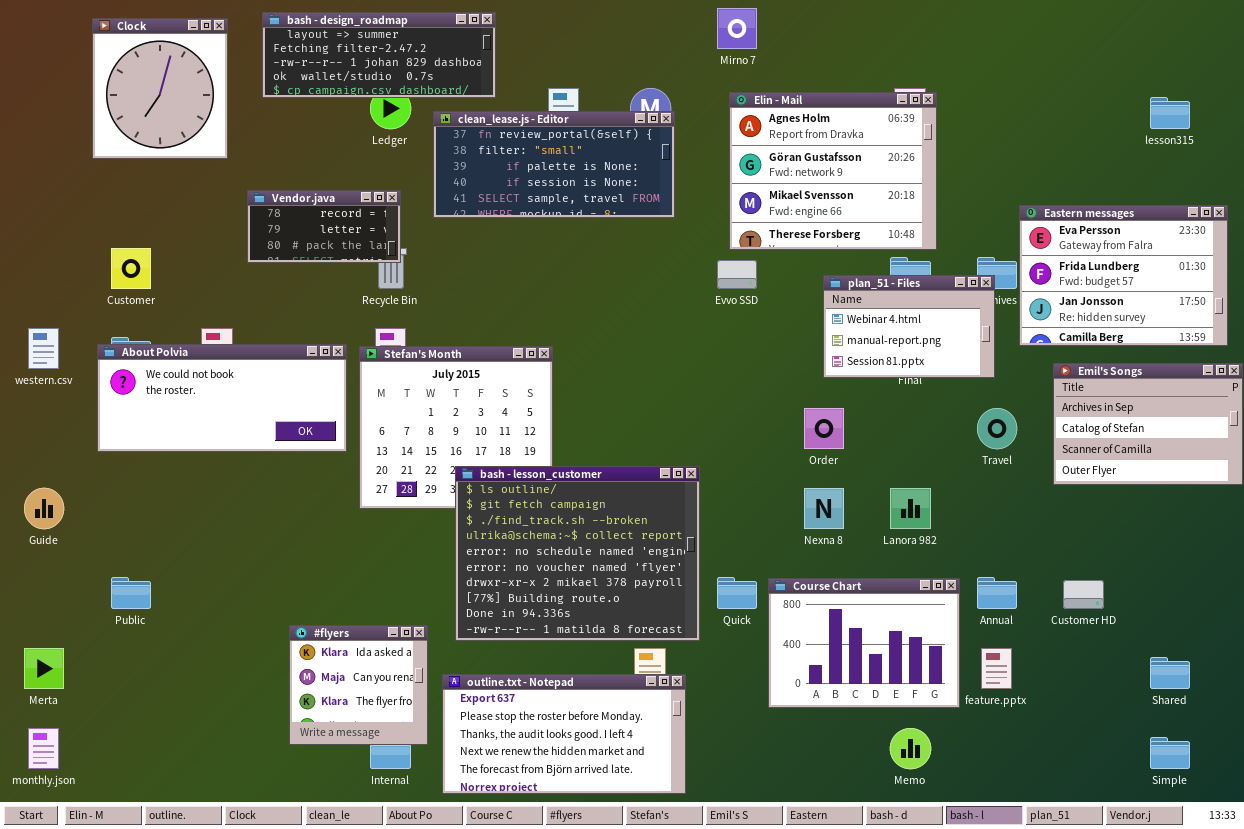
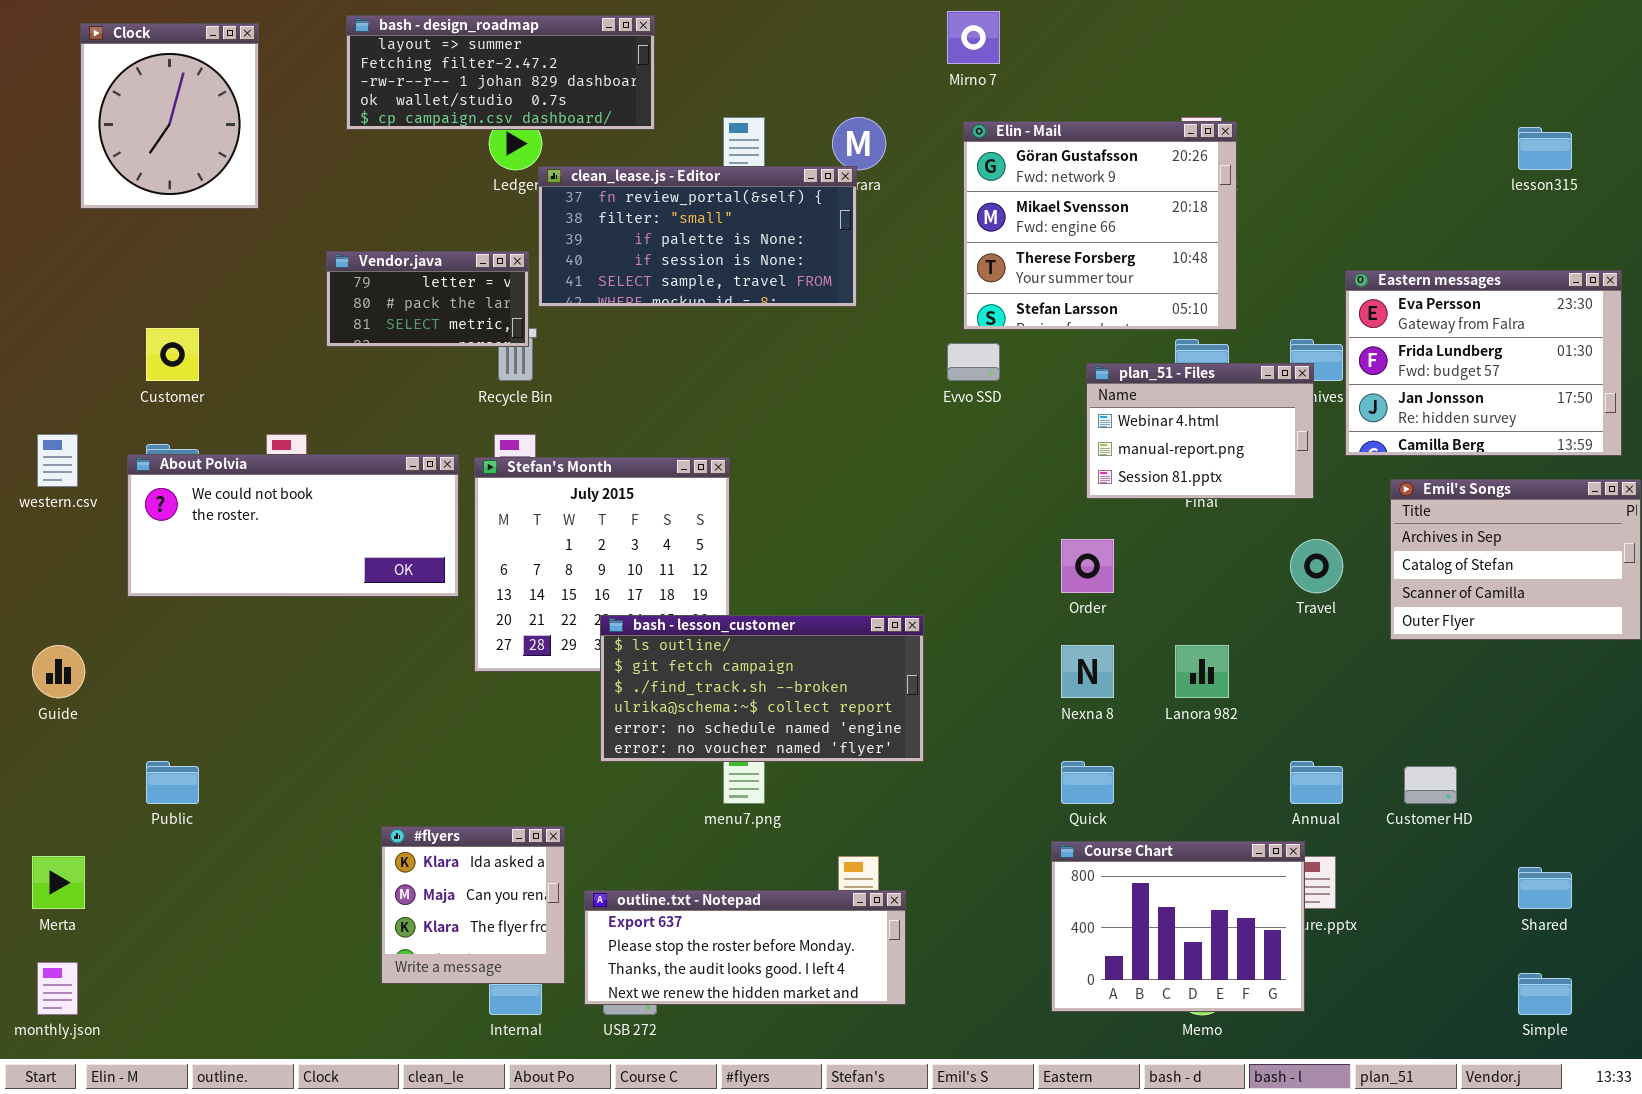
Clock: [92,18,228,159] -> [80,23,259,209], moved
Elin - Mail: [729,92,937,250] -> [963,121,1237,330], scrolled down 1 row
clean_lease.js - Editor: [433,111,675,218] -> [538,166,857,307], moved
Vendor.java: [247,190,401,263] -> [326,251,529,347], scrolled down 1 row
bash - lesson_customer: [455,466,700,641] -> [600,615,924,762], resized
Quick: [717,577,757,609] -> [1061,761,1114,804], moved
Course Chart: [768,578,960,708] -> [1051,841,1305,1012], moved
outline.txt - Notepad: [442,674,686,794] -> [584,890,906,1005], resized

